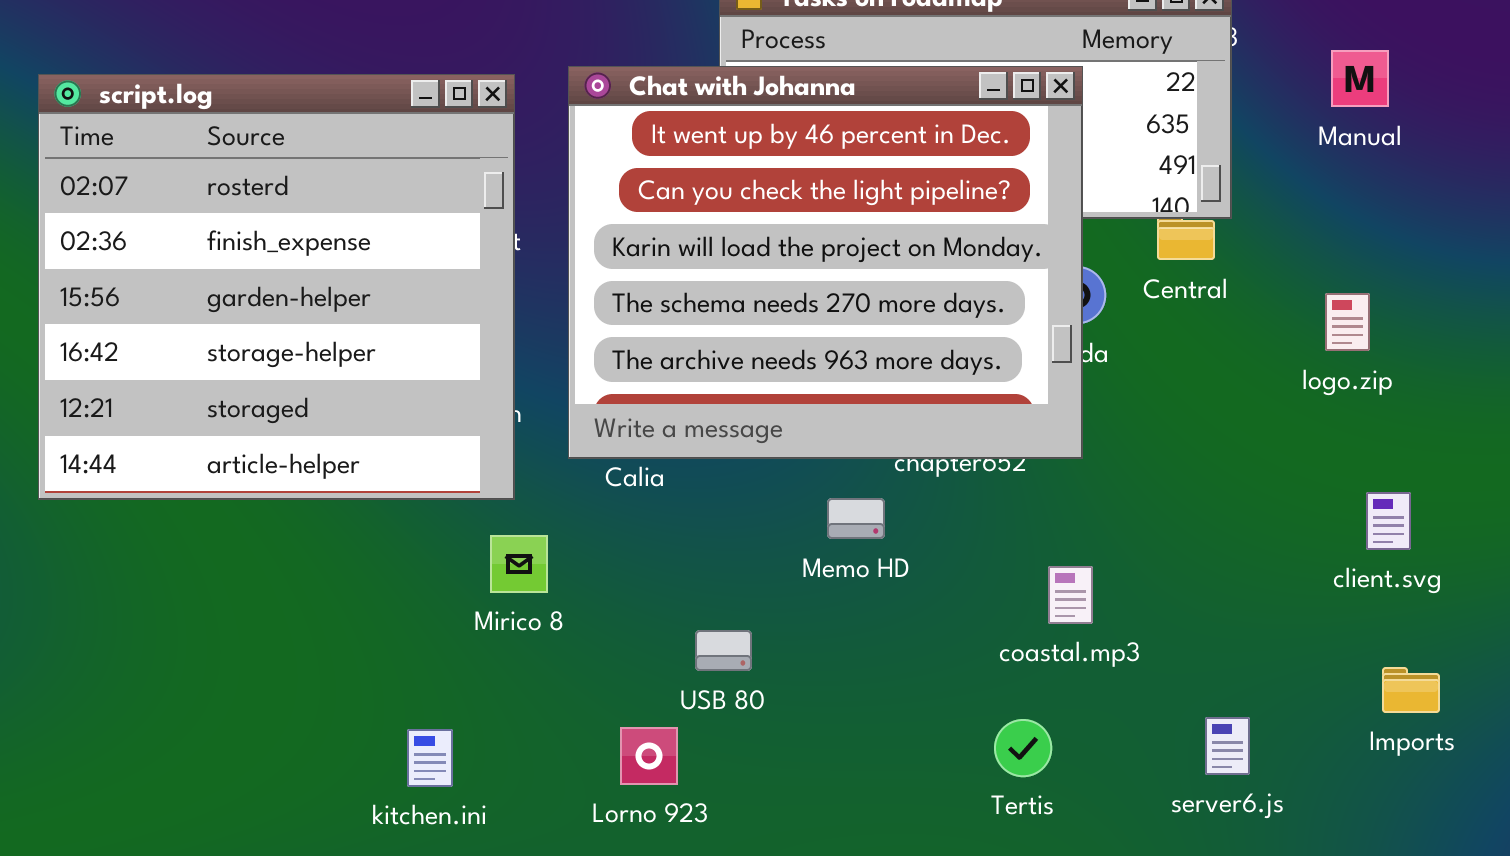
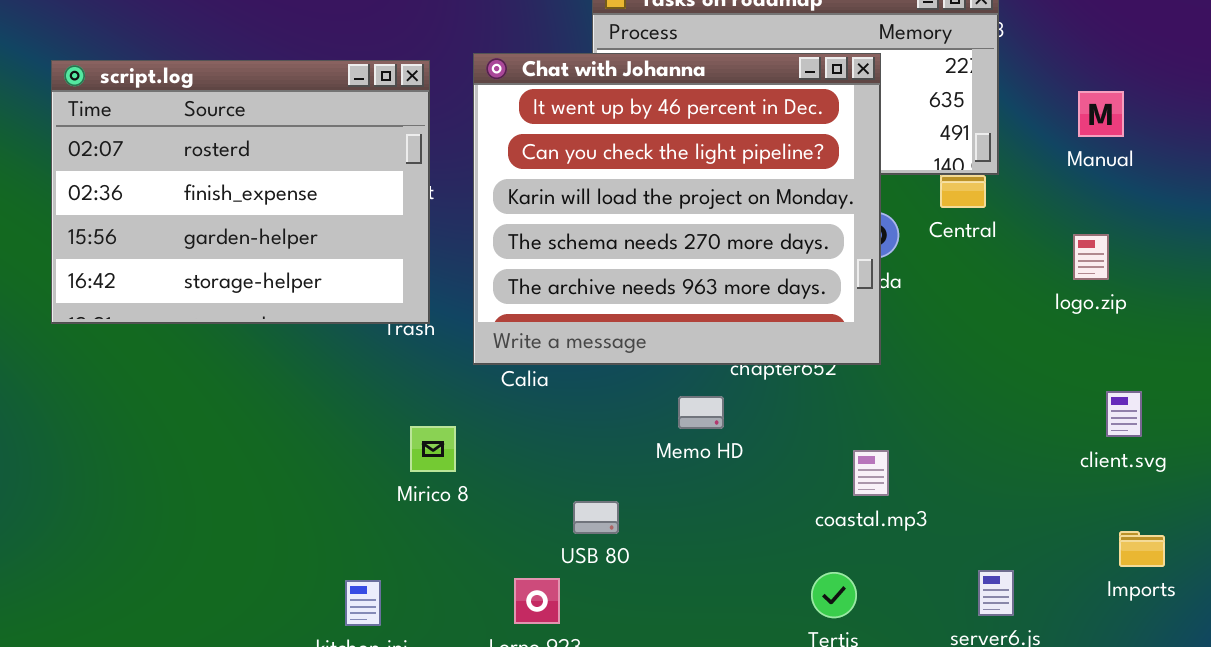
Manual: [1331,50,1389,107] -> [1078,91,1124,137], moved
script.log: [38,74,515,500] -> [51,60,430,324], resized

